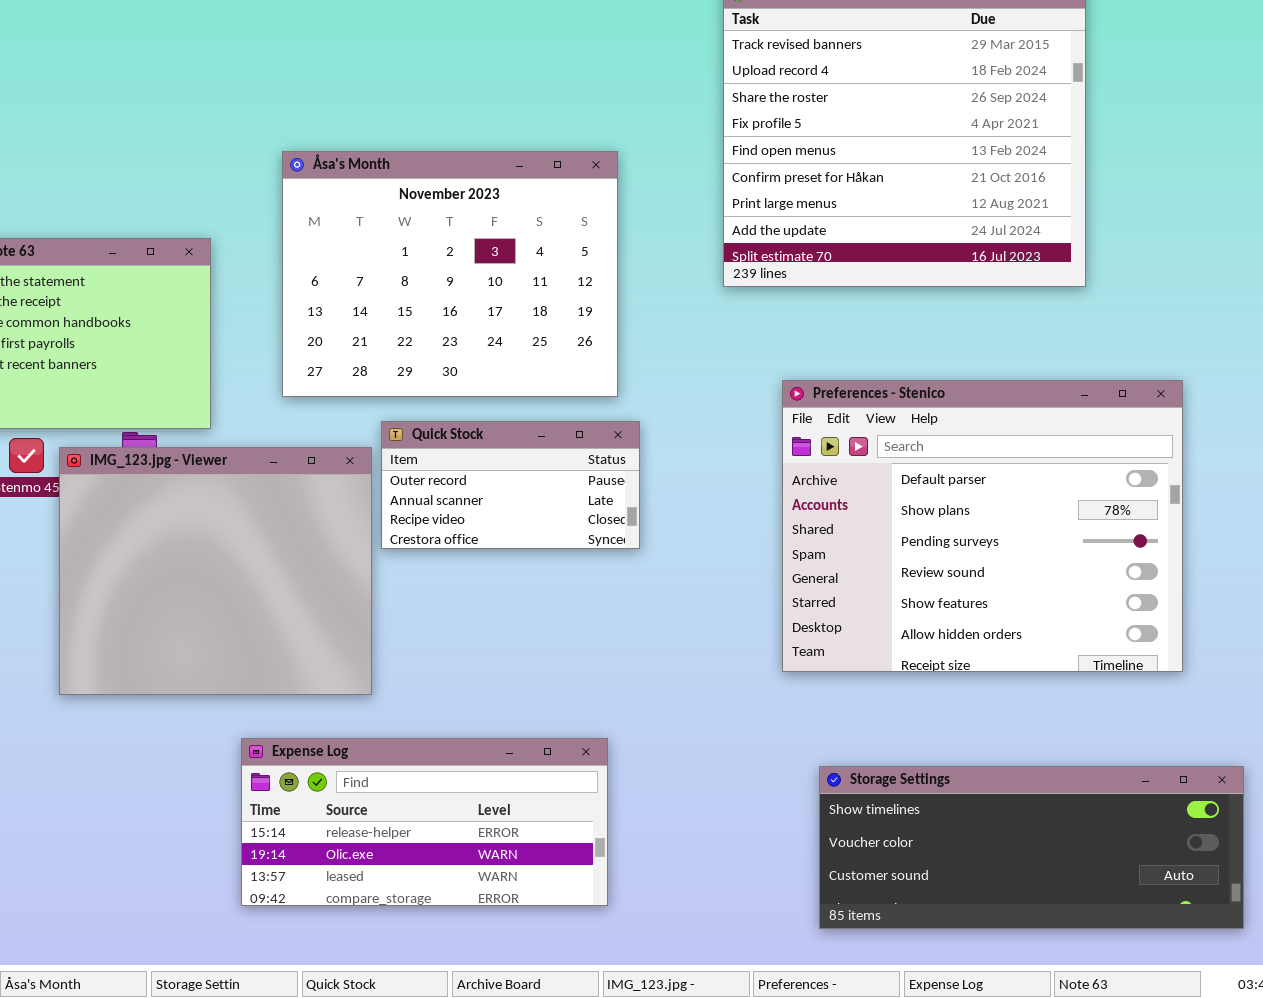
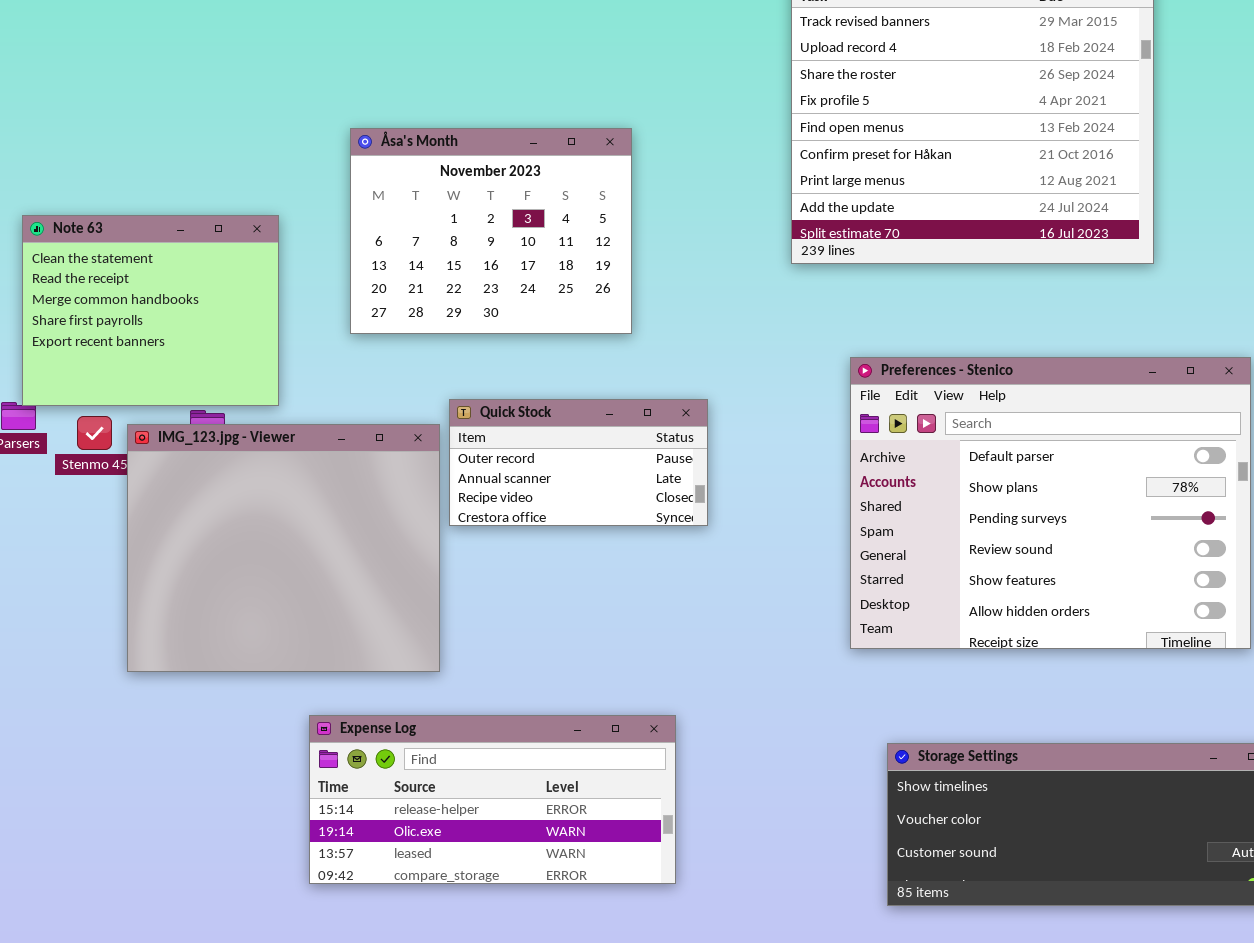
Åsa's Month: [282,151,618,397] -> [350,128,632,334], resized

